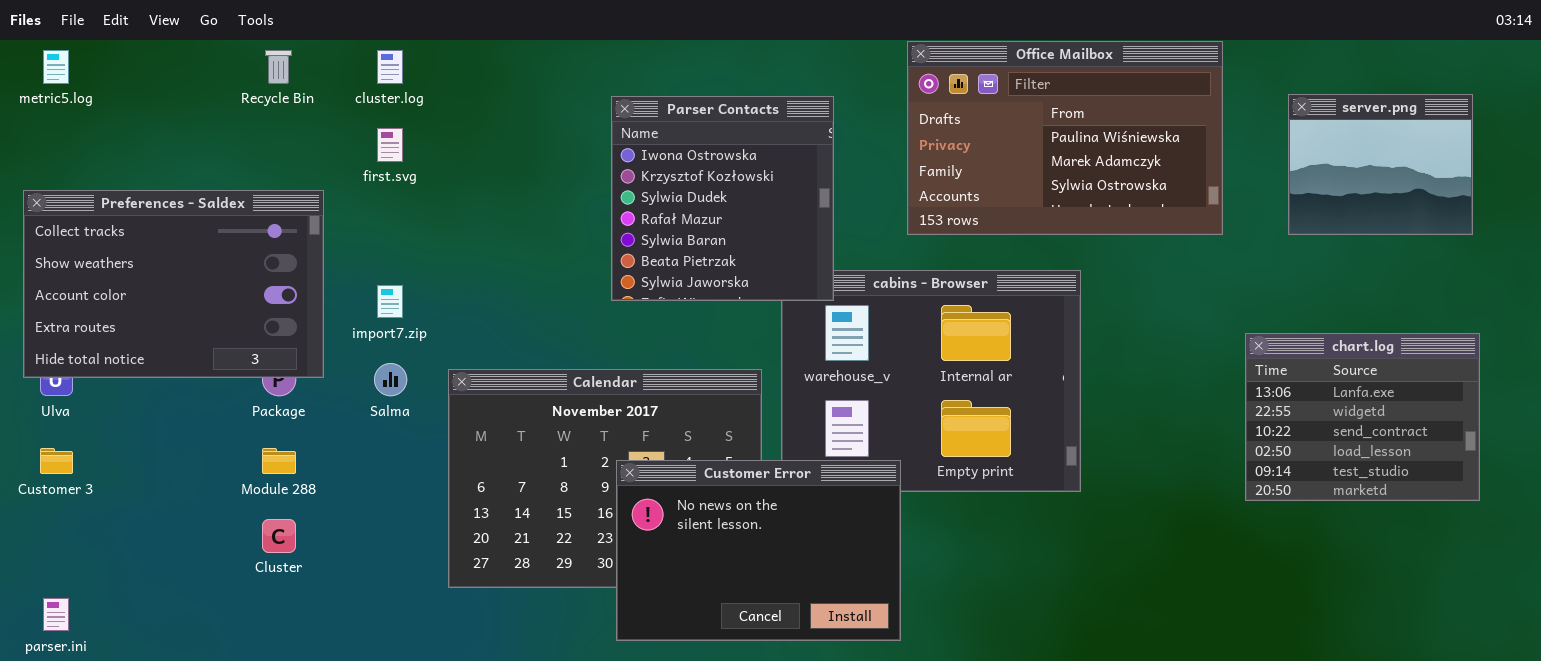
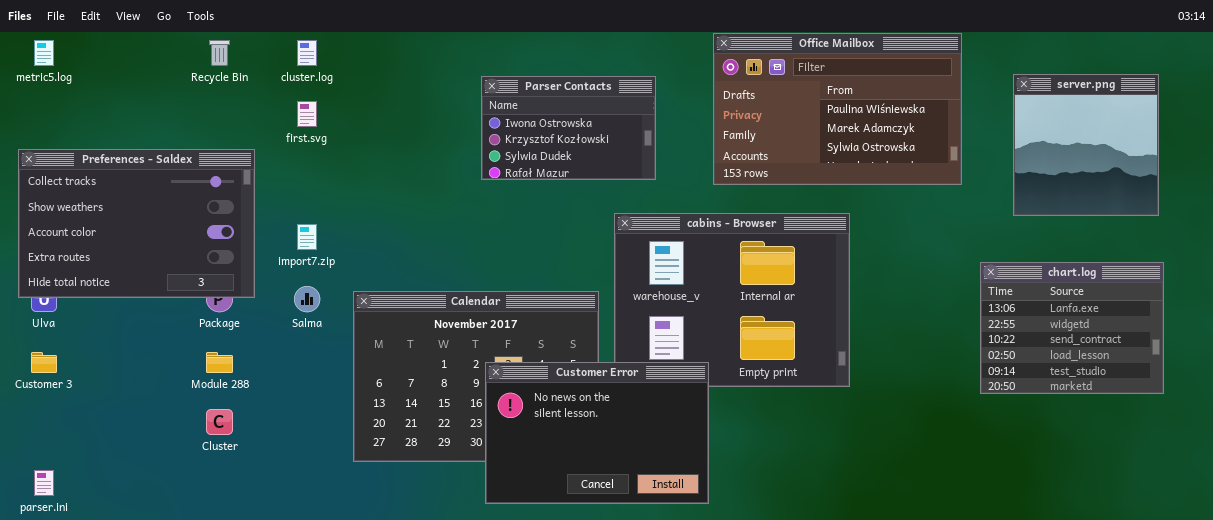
server.png: [1288,94,1473,235] -> [1013,74,1159,216], resized
Parser Contacts: [611,96,834,301] -> [481,76,656,180], resized

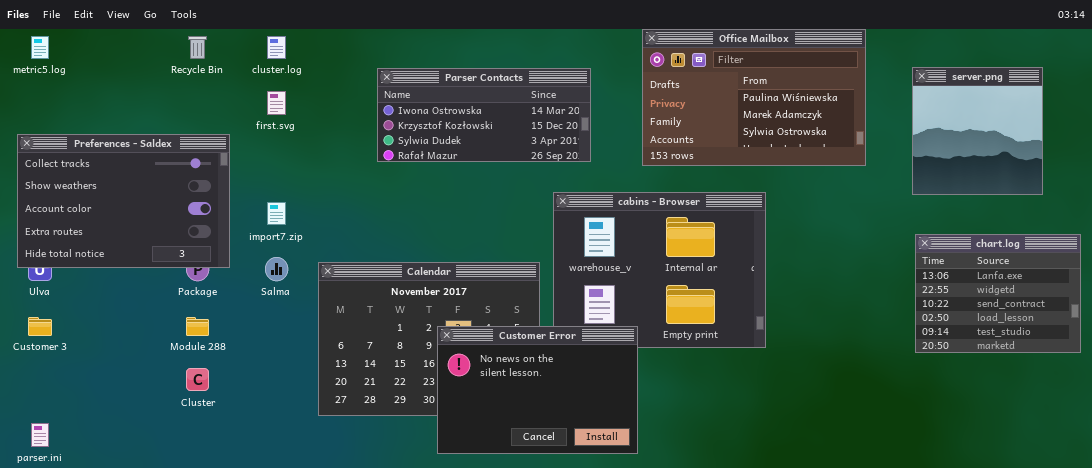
Parser Contacts: [481,76,656,180] -> [377,68,591,162], resized
chart.log: [980,262,1164,394] -> [915,234,1081,353], moved

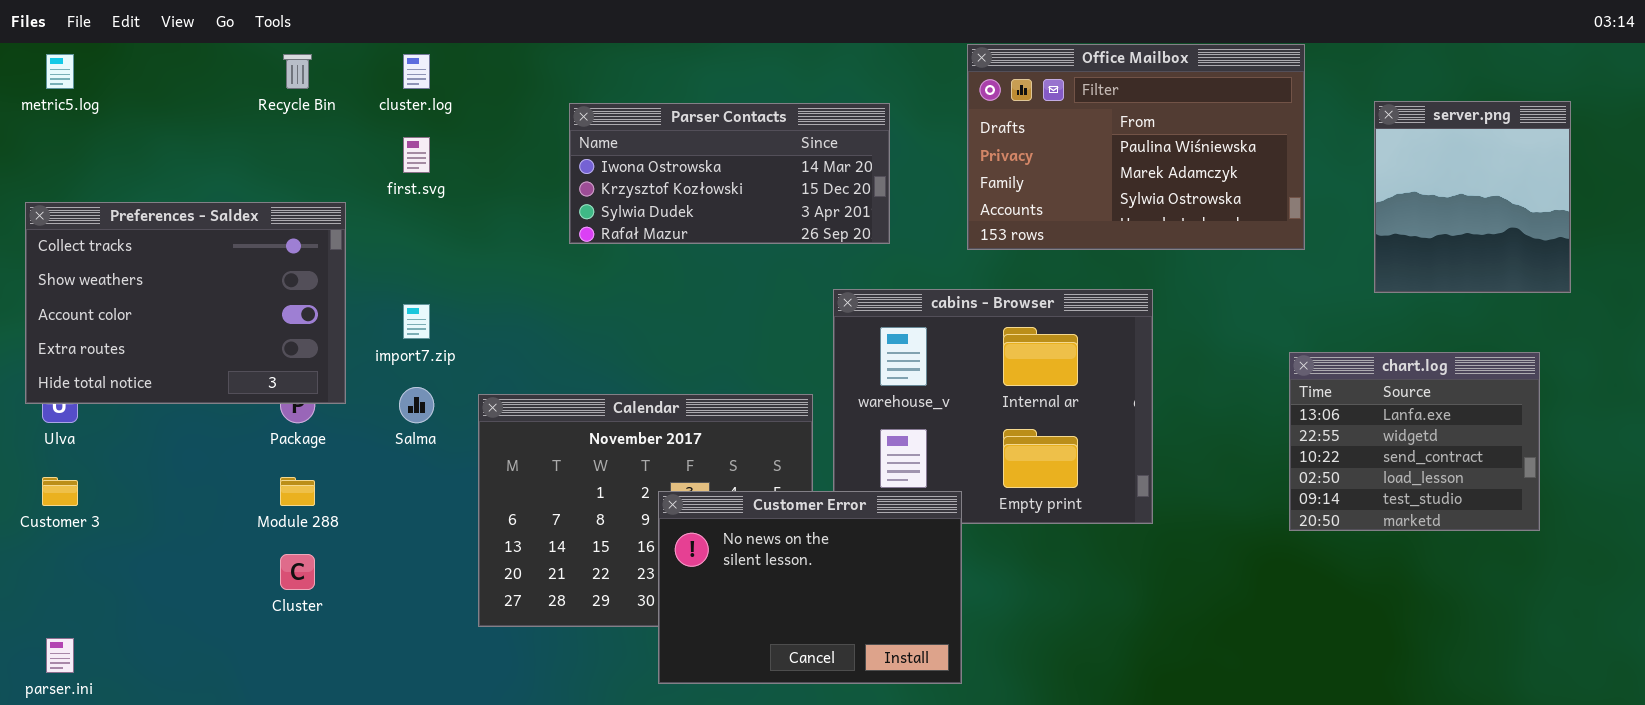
chart.log: [915,234,1081,353] -> [1289,352,1540,531], moved

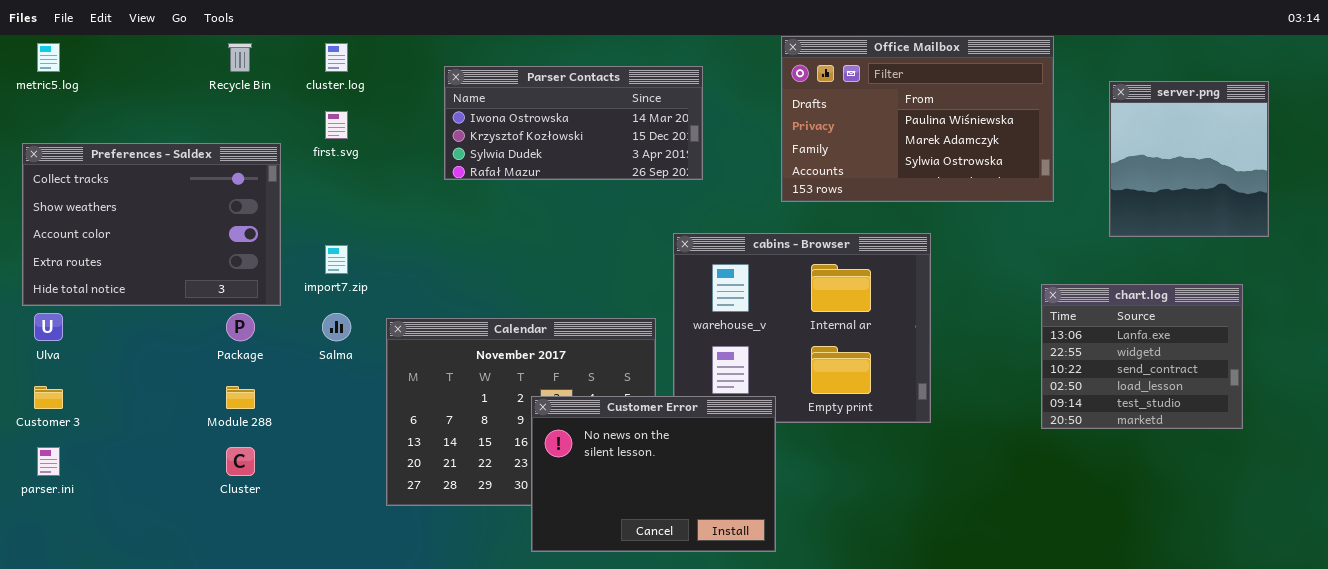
Parser Contacts: [569,103,890,244] -> [444,66,703,180], moved
Preferences - Saldex: [25,202,346,404] -> [22,143,281,306], moved
parser.ini: [46,638,74,673] -> [37,447,60,476], moved

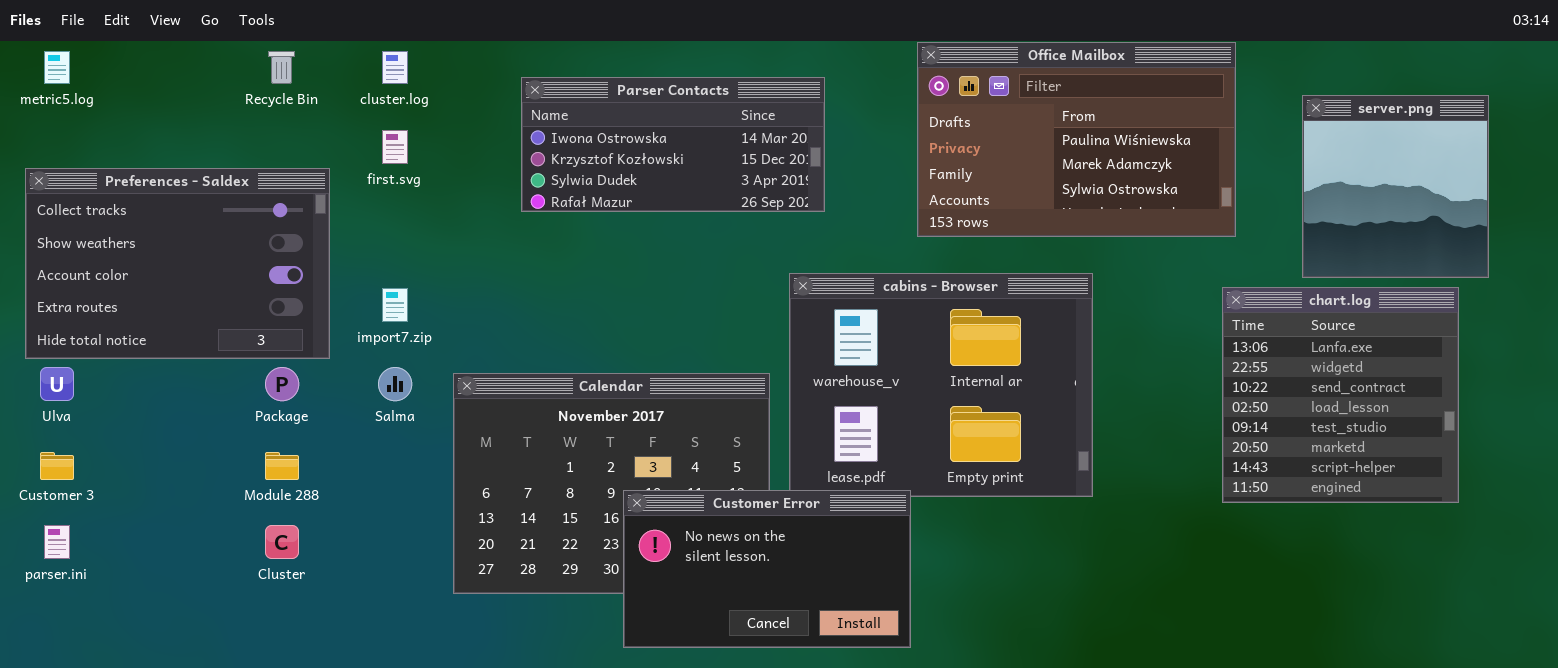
chart.log: [1041,284,1243,429] -> [1222,287,1459,503], resized
Customer Error: [531,396,776,552] -> [623,490,911,648], resized

